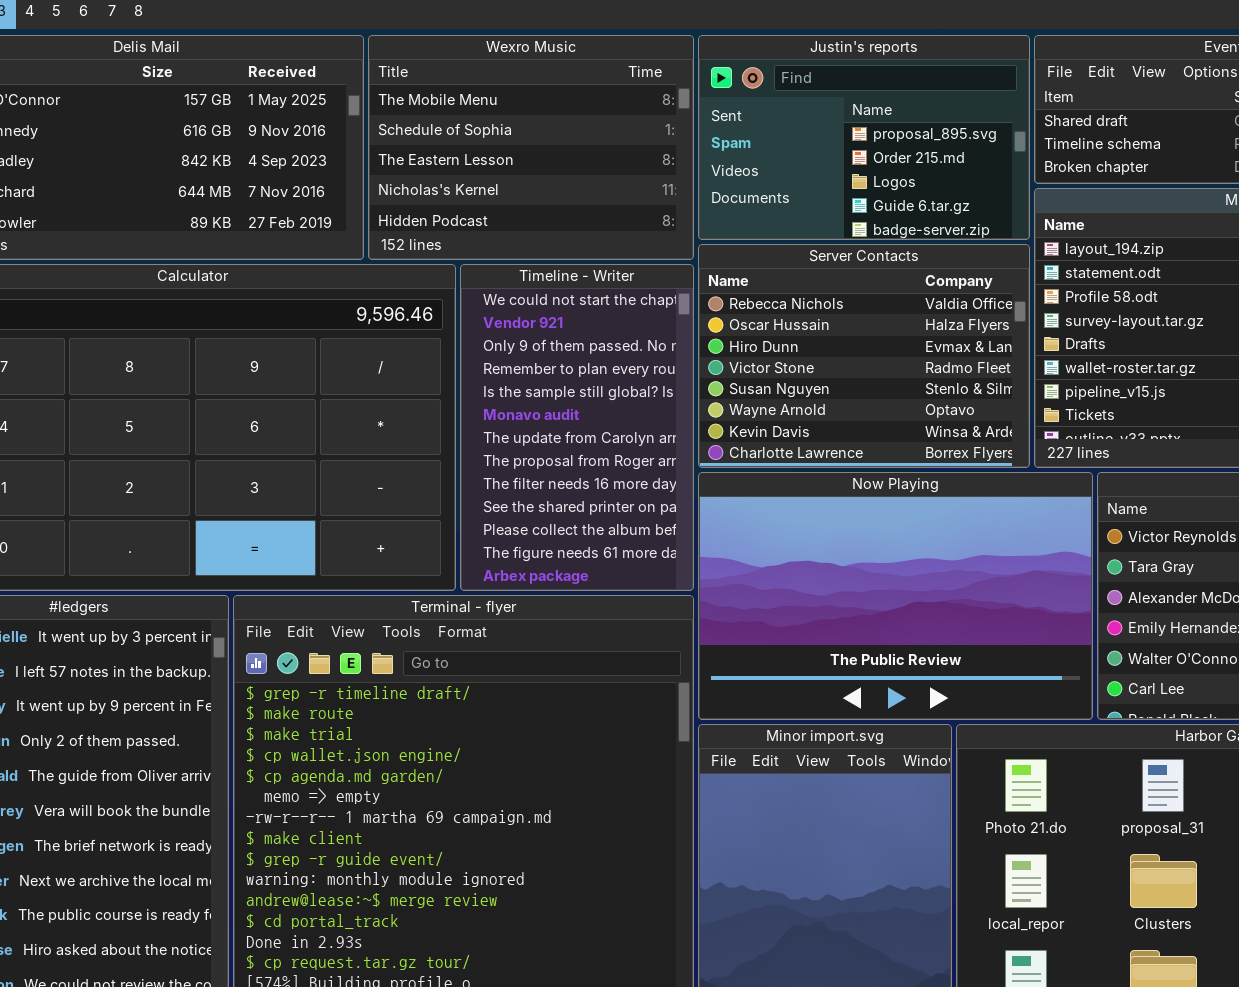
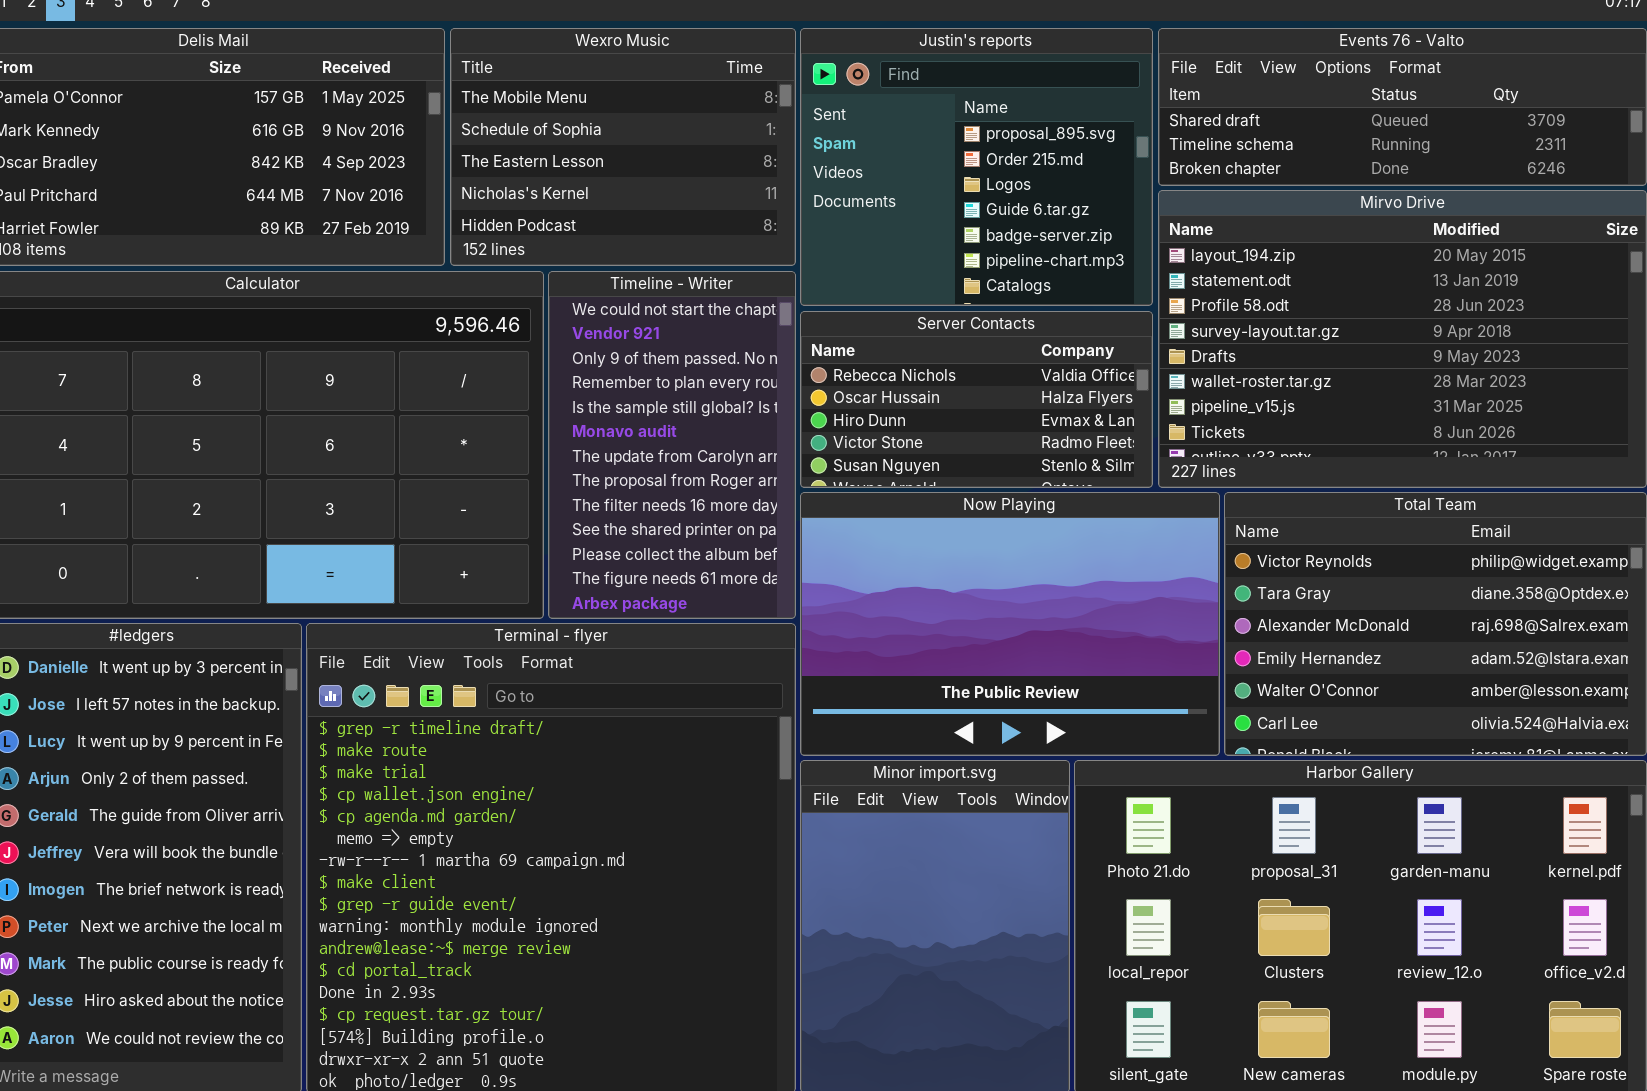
Justin's reports: [698,35,1030,240] -> [800,28,1153,306], resized
Server Contacts: [698,244,1030,468] -> [800,311,1153,488], resized

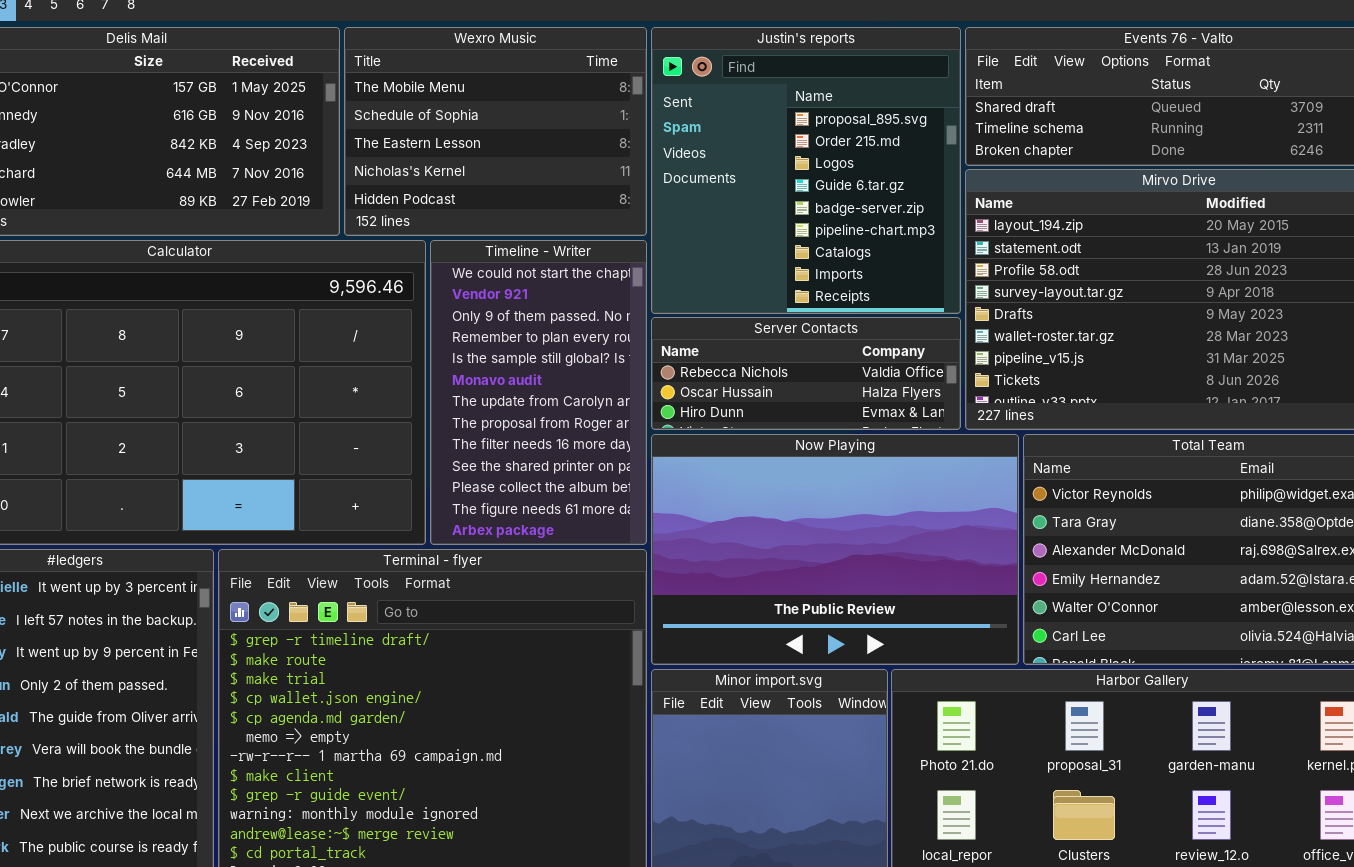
Justin's reports: [800,28,1153,306] -> [651,27,961,314], resized
Server Contacts: [800,311,1153,488] -> [651,317,961,430], resized

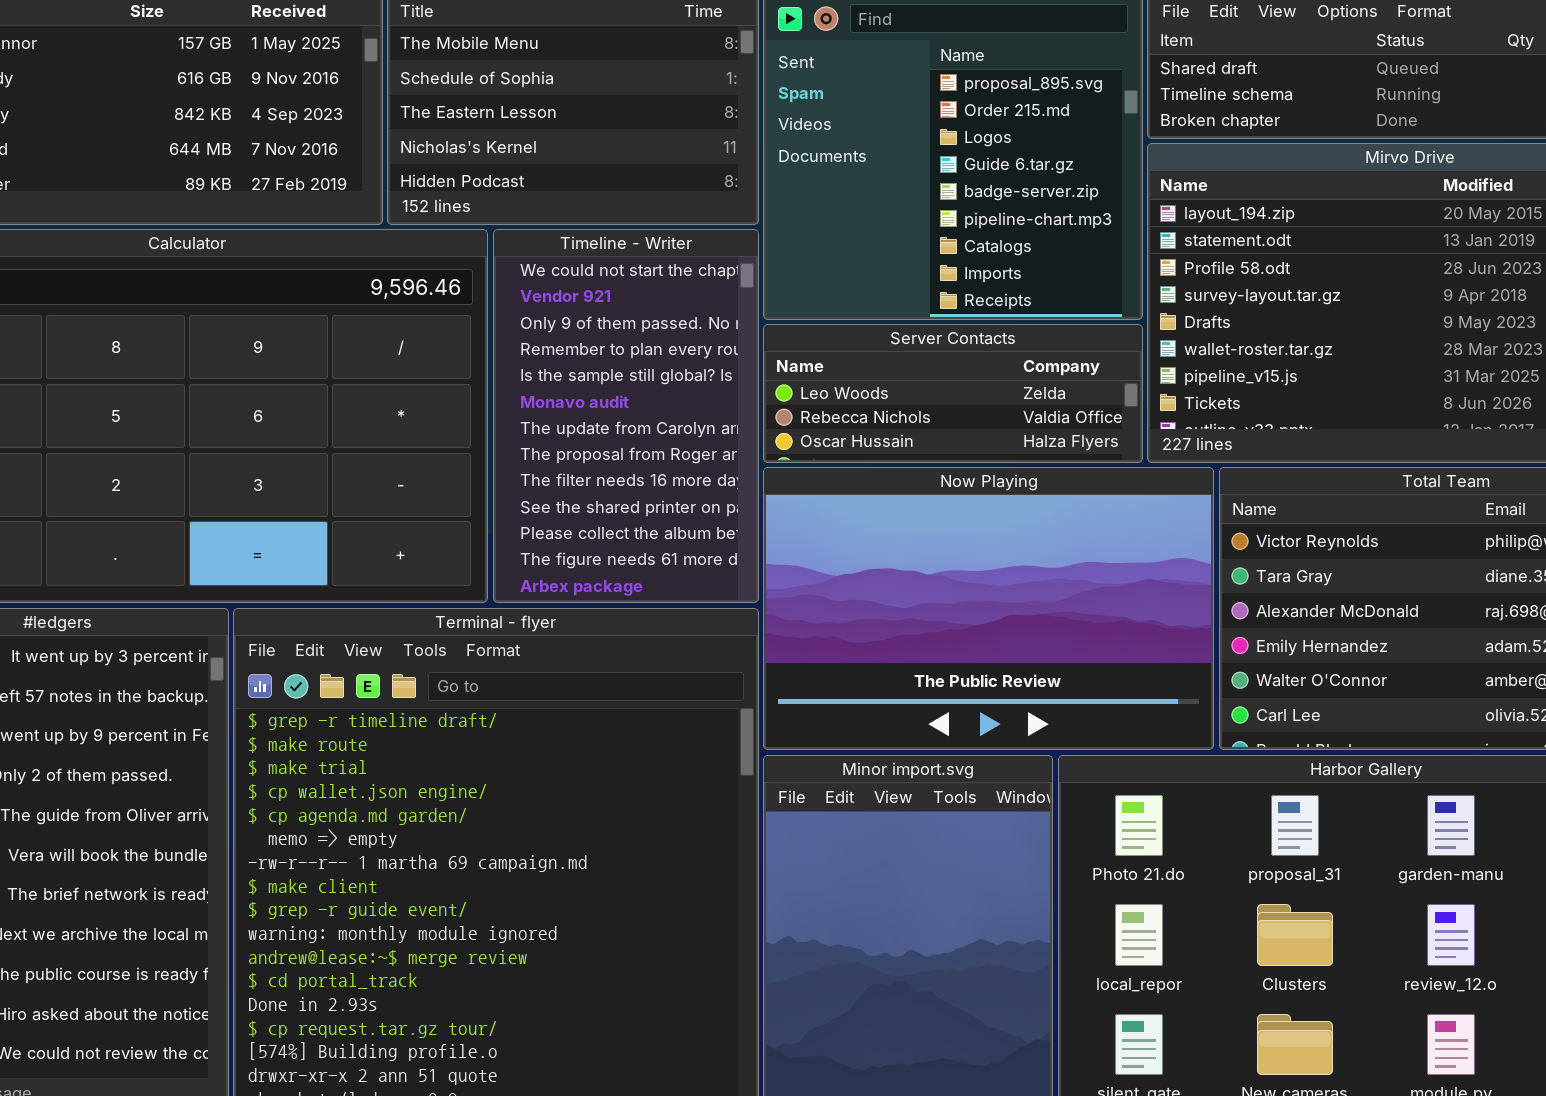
Server Contacts: [651,317,961,430] -> [763,324,1143,463], scrolled up 1 row

